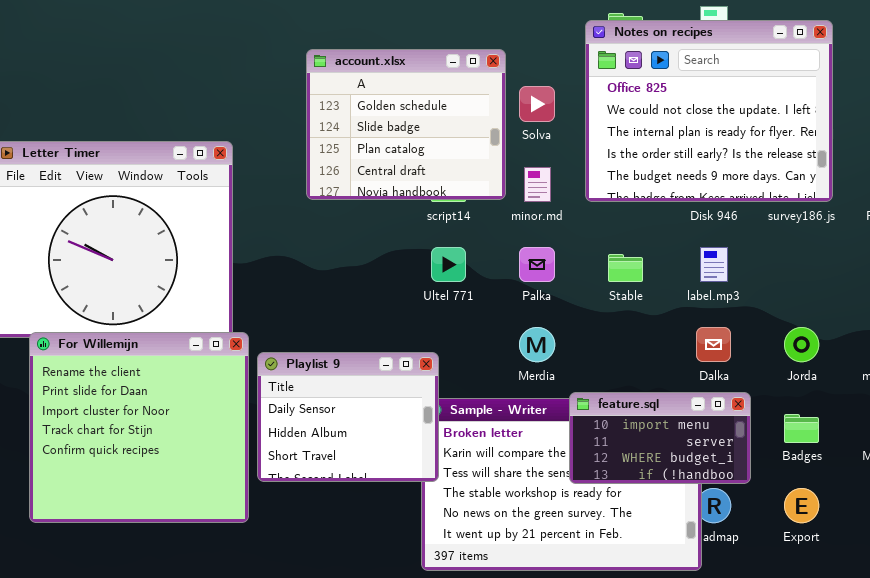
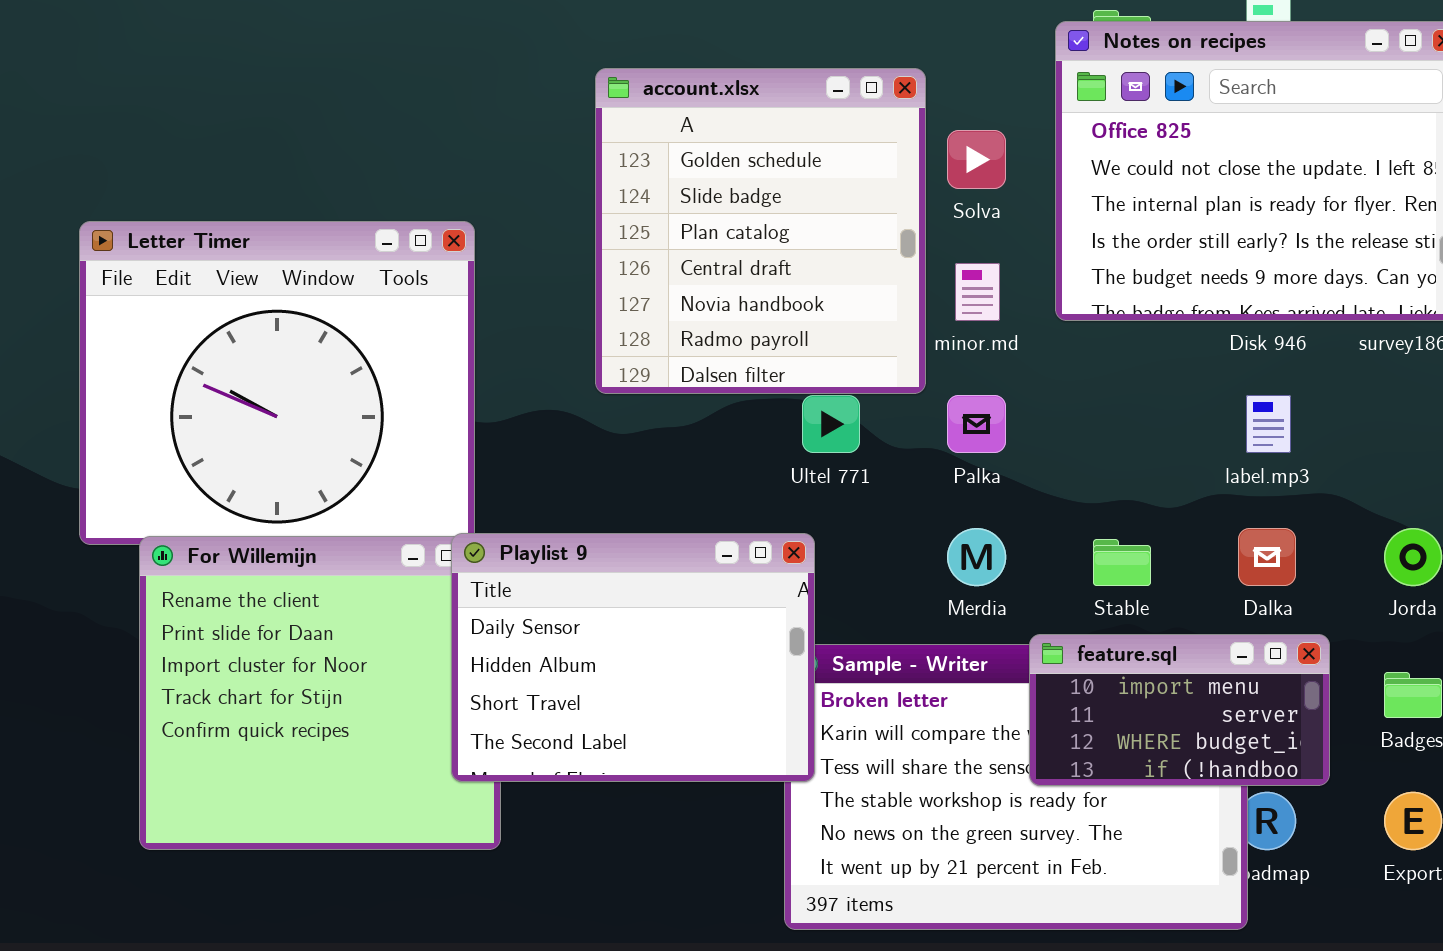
account.xlsx: [306,49,506,200] -> [595,68,926,394], resized
Stable: [608,254,643,282] -> [1093,539,1151,586], moved
Playlist 9: [257,352,439,482] -> [451,533,815,782], resized

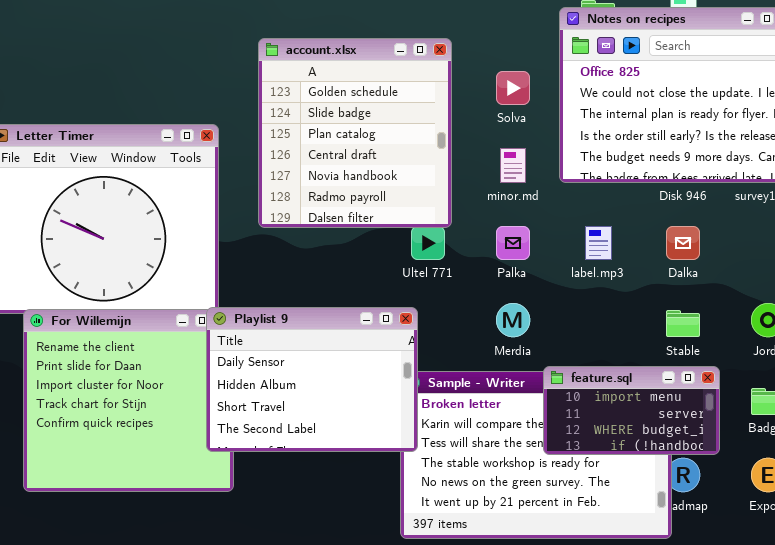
account.xlsx: [595,68,926,394] -> [258,38,452,228], moved
label.mp3: [1246,395,1291,453] -> [585,226,612,260], moved
Dalka: [1238,528,1296,586] -> [666,226,700,260], moved
Stable: [1093,539,1151,586] -> [666,310,700,337], moved

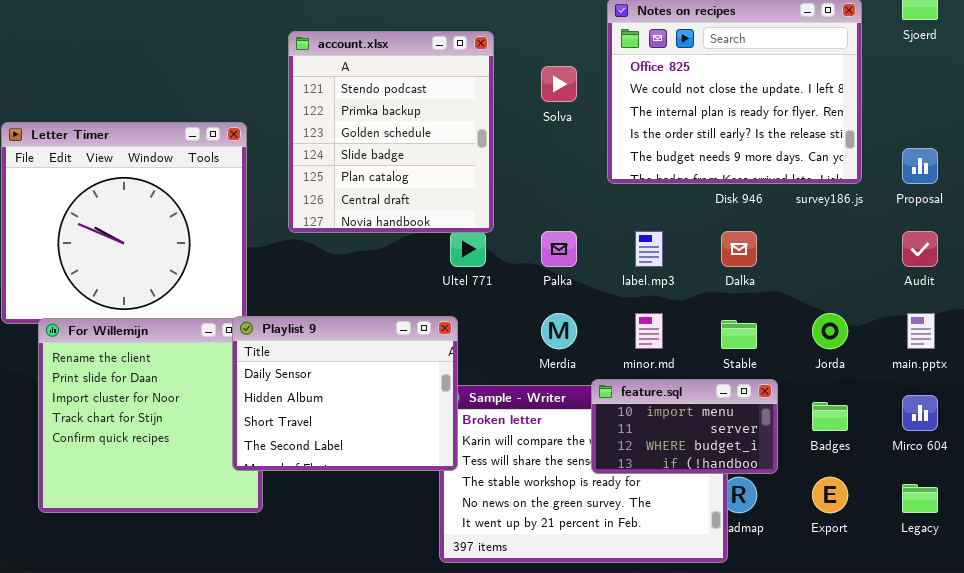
account.xlsx: [258,38,452,228] -> [288,31,494,233], scrolled up 2 rows
minor.md: [500,148,526,183] -> [635,313,663,349], moved

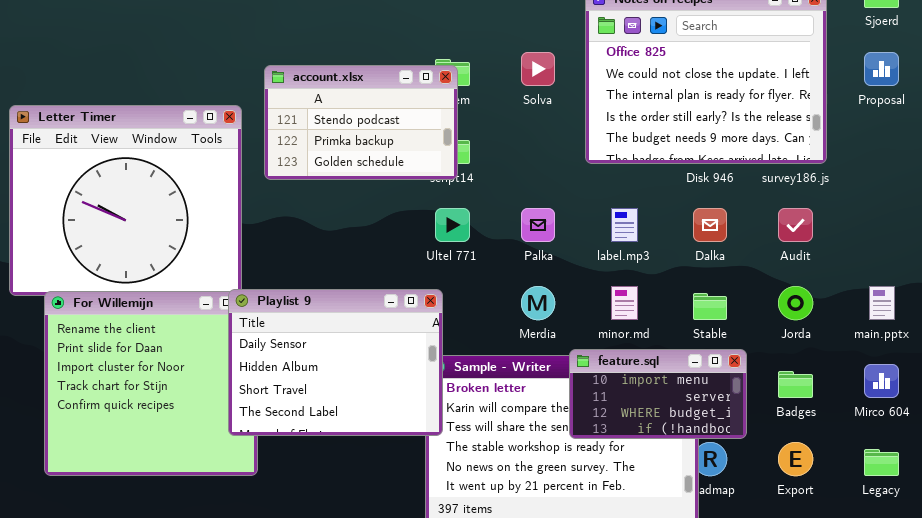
account.xlsx: [288,31,494,233] -> [264,65,458,180], moved, resized
Proposal: [902,148,938,184] -> [864,52,899,86], moved
Audit: [902,231,938,267] -> [778,208,813,242], moved

